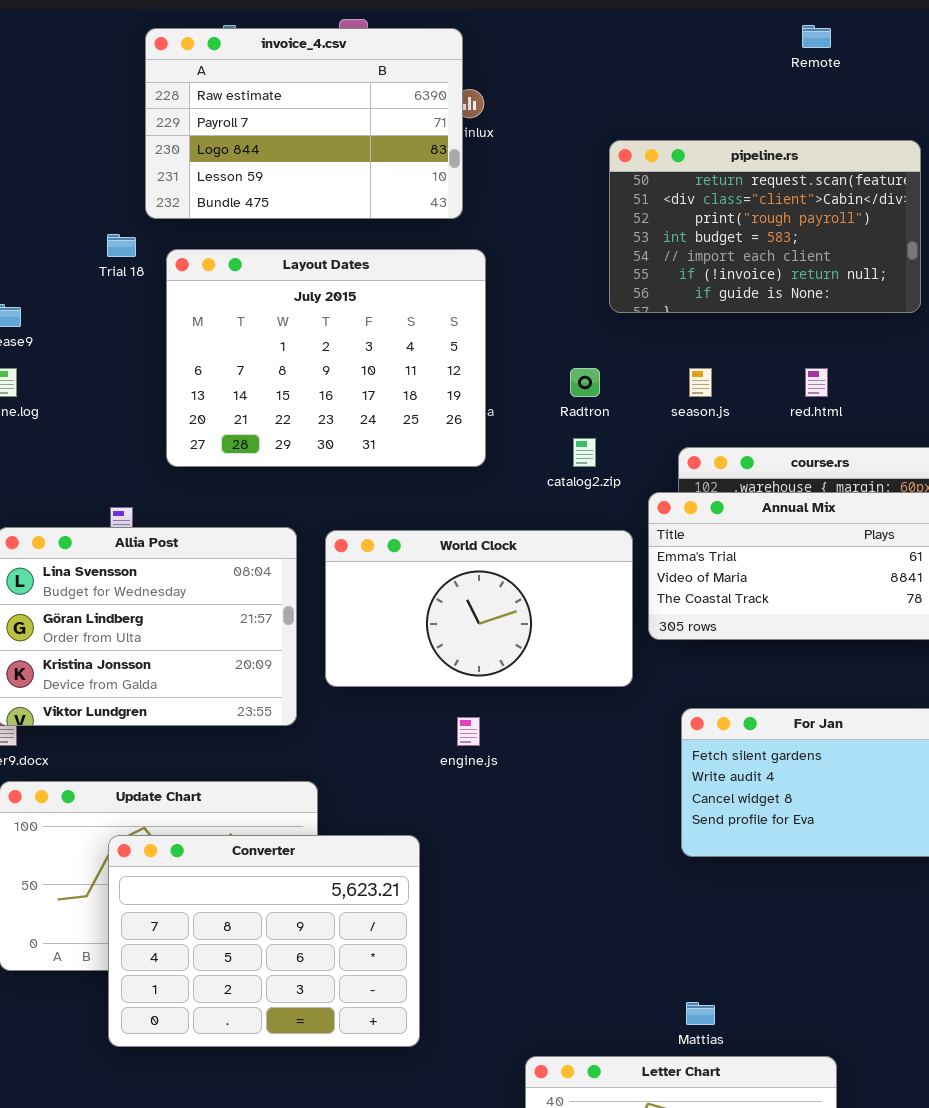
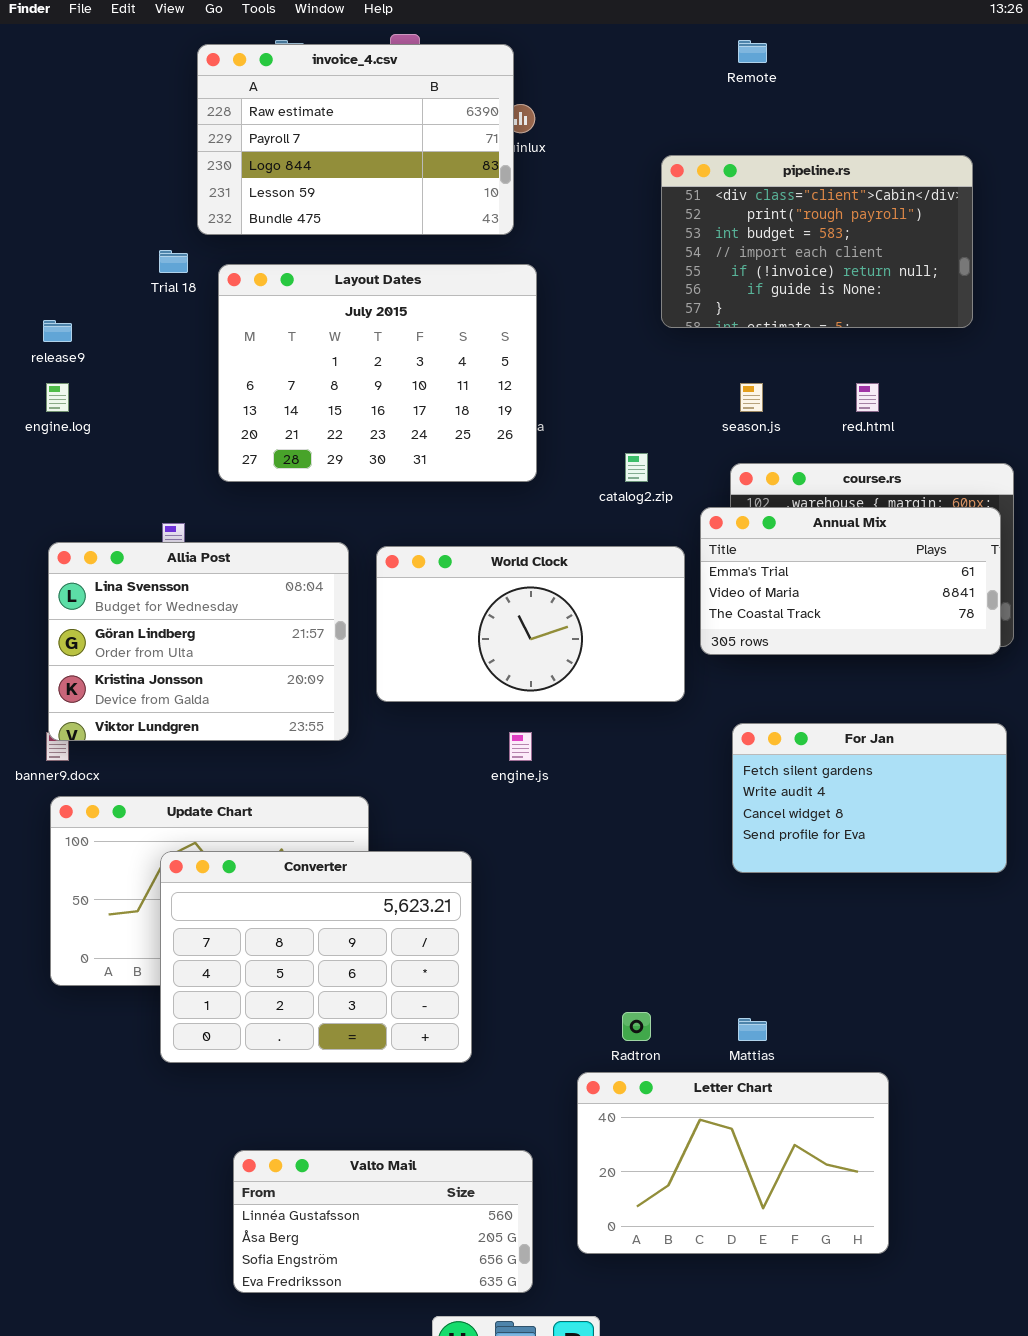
Remote: [802,25,831,48] -> [738,40,767,63], moved
pipeline.rs: [609,140,921,313] -> [661,155,973,328], scrolled down 1 row
Radtron: [570,368,600,397] -> [622,1012,651,1041], moved

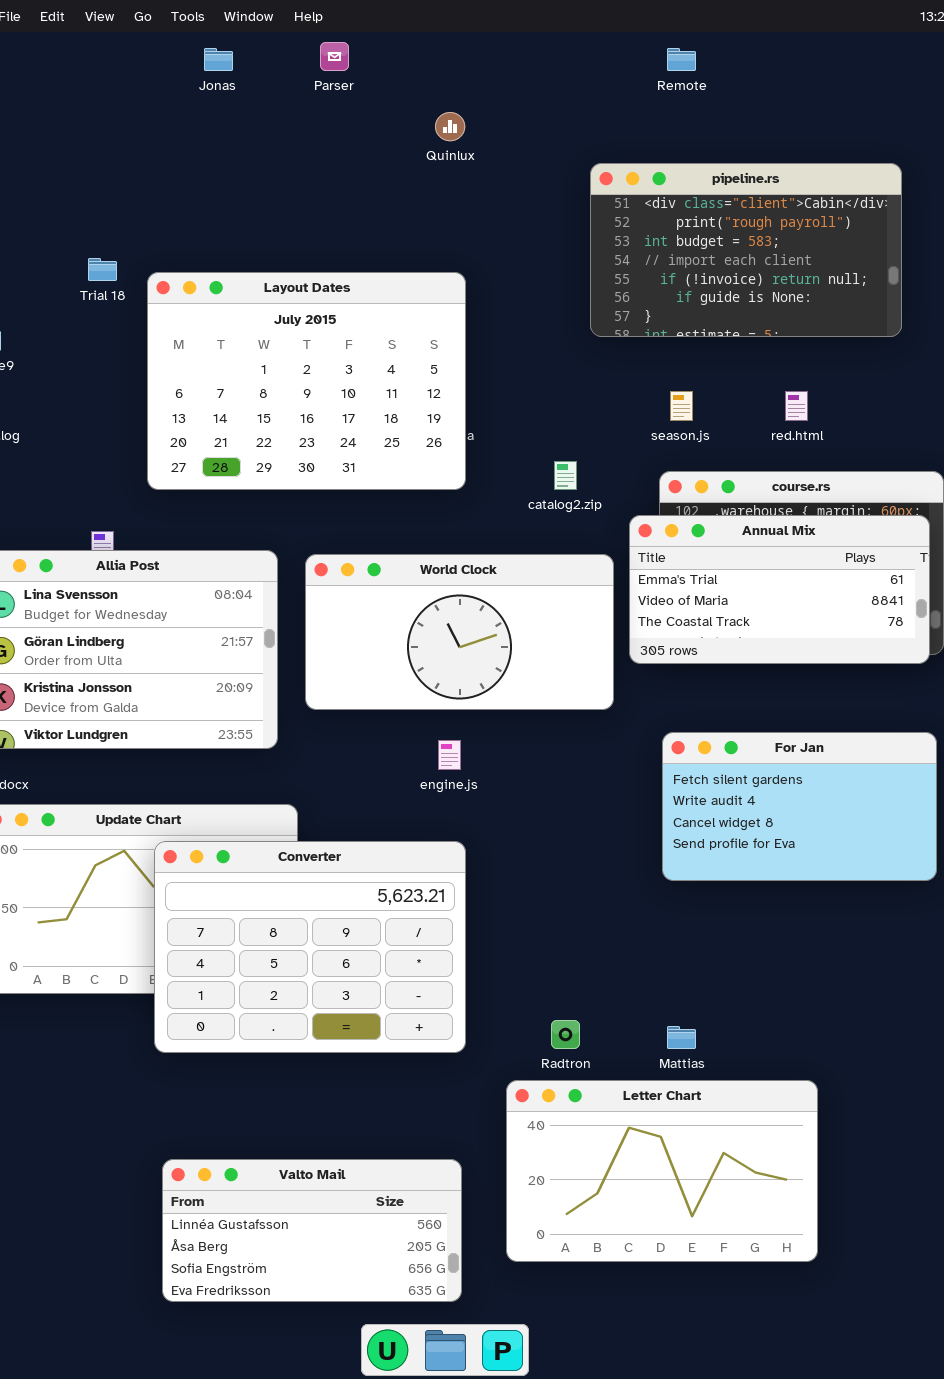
invoice_4.csv: [197,44,514,235] -> none, closed
Converter: [160,851,472,1063] -> [154,841,466,1053], moved

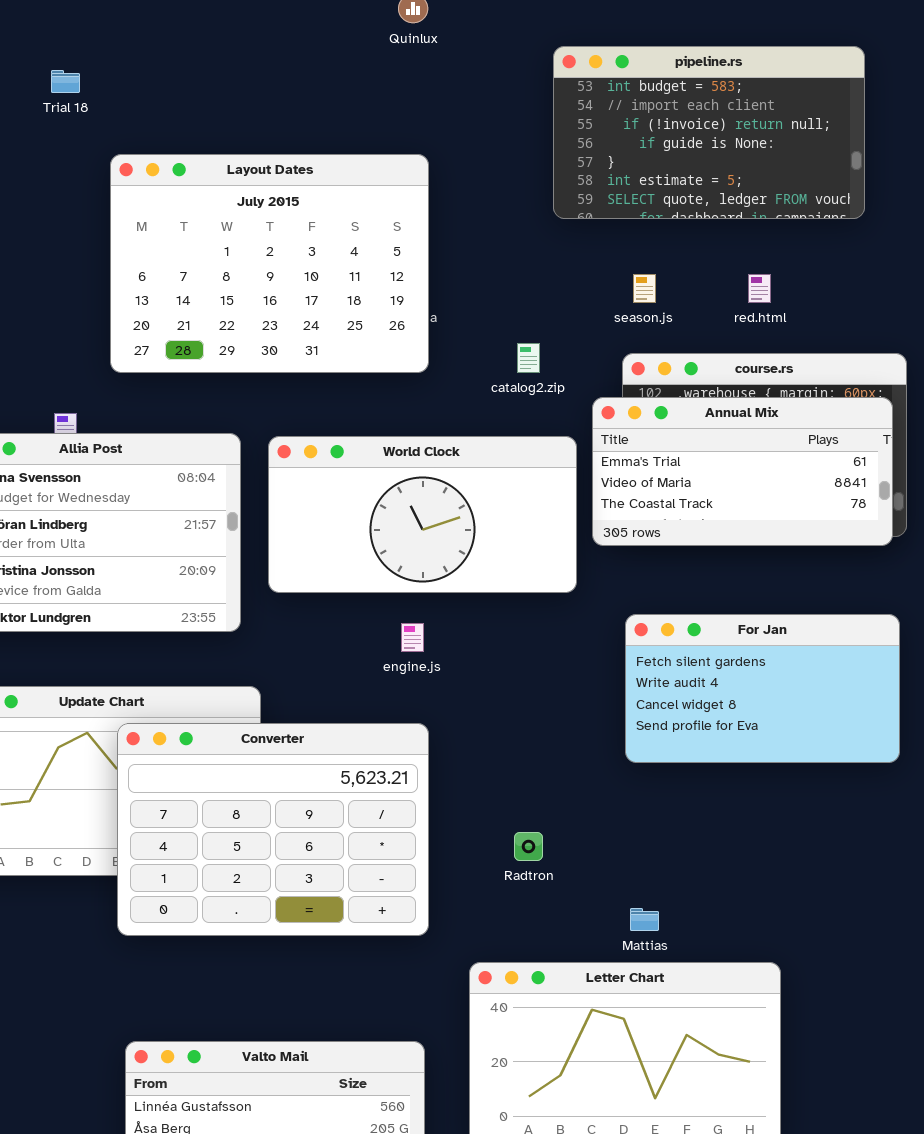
pipeline.rs: [590,163,902,337] -> [553,46,865,219], scrolled down 2 rows
Trial 18: [88,258,117,281] -> [51,70,80,93], moved
Radtron: [551,1020,580,1049] -> [514,832,543,861], moved

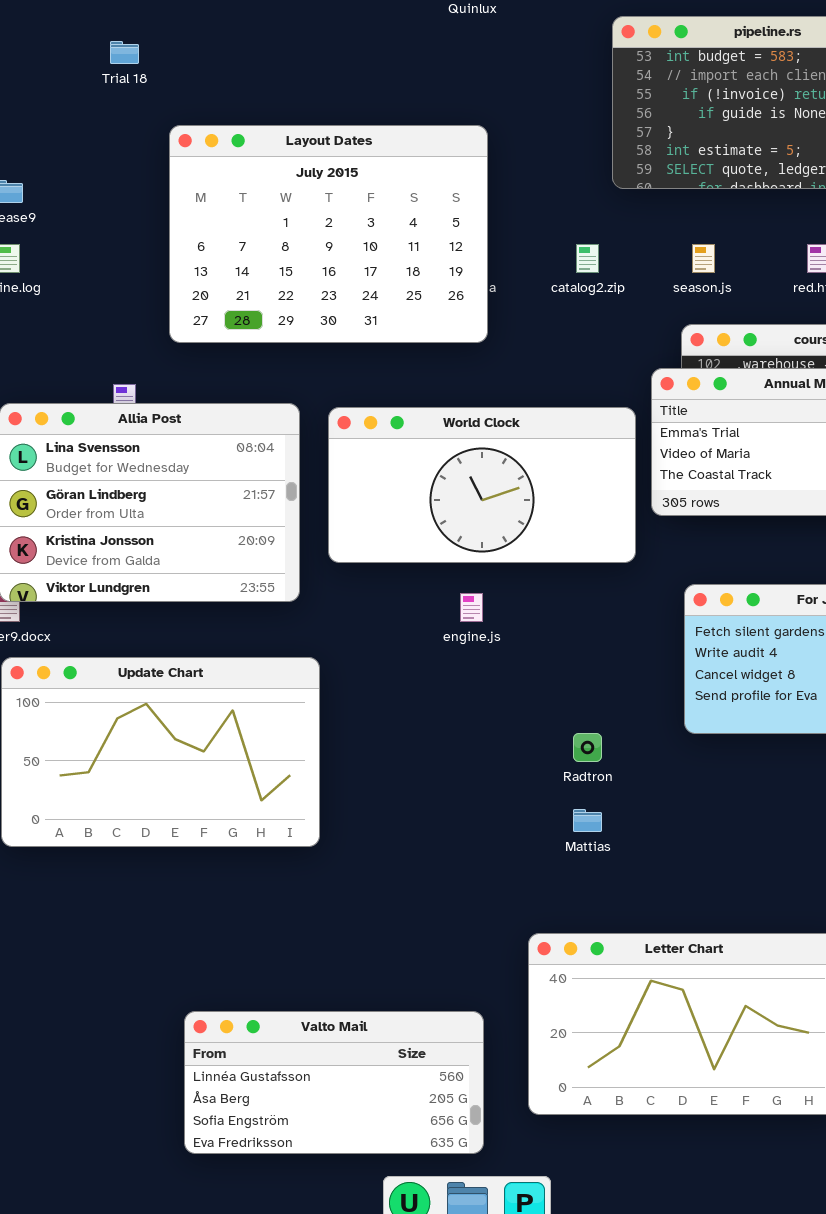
catalog2.zip: [517,343,540,373] -> [576,244,599,273], moved
Converter: [117,723,429,936] -> none, closed
Radtron: [514,832,543,861] -> [573,733,602,762], moved
Mattias: [630,908,659,931] -> [573,809,602,832], moved

